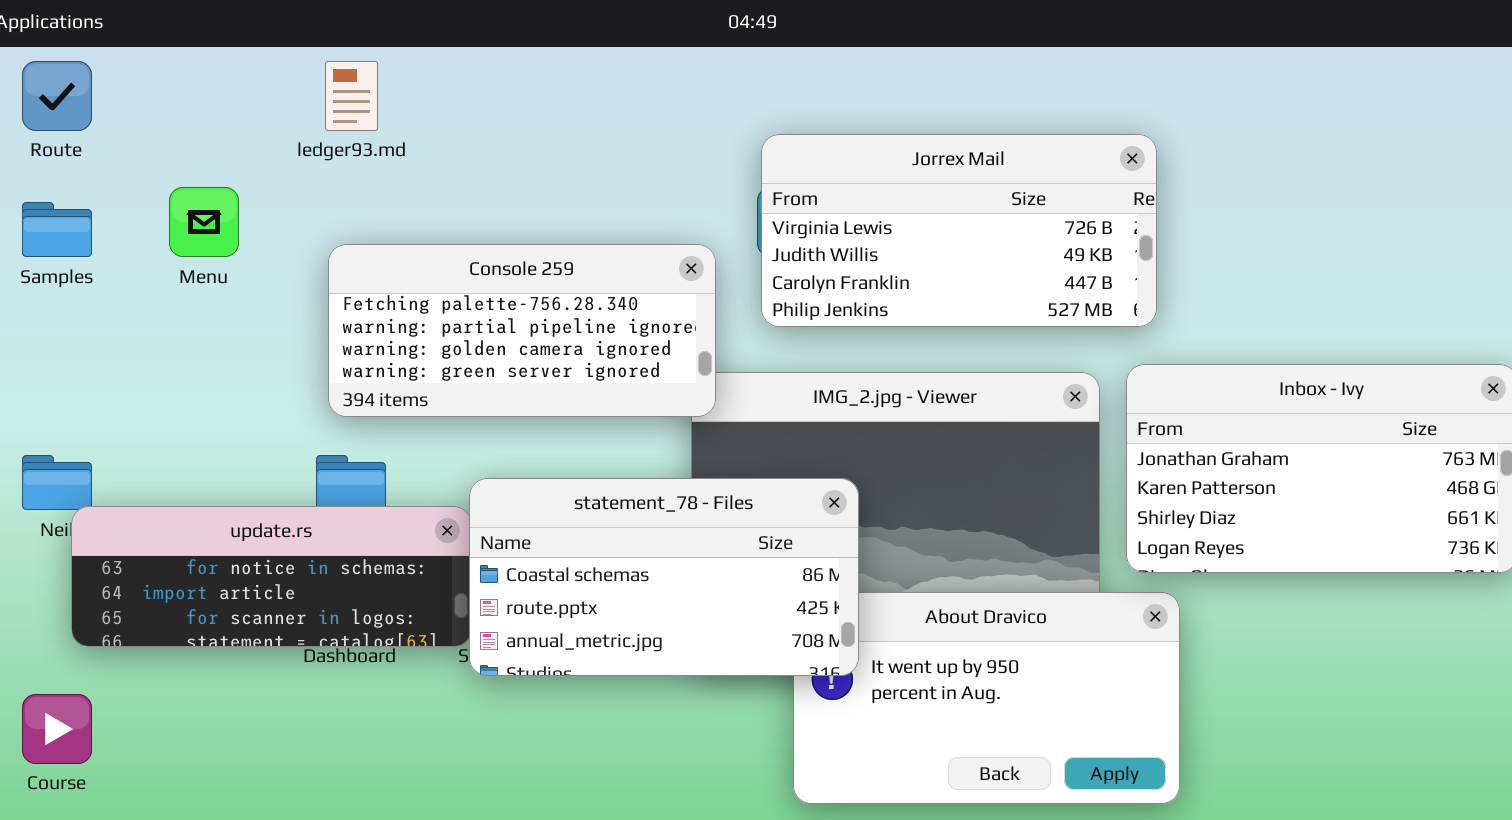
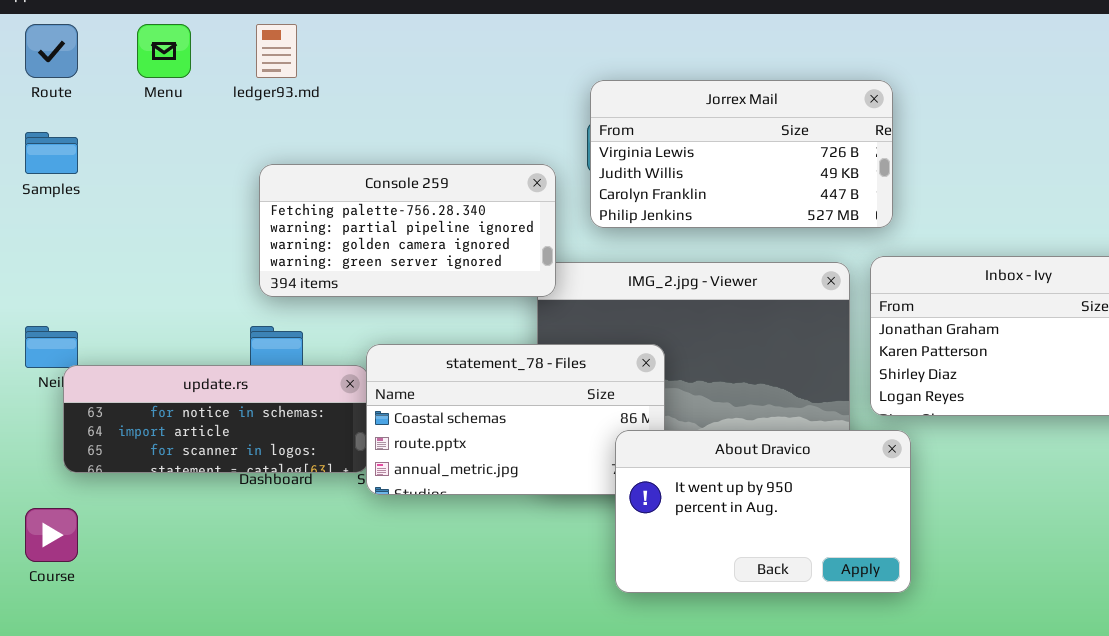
Menu: [169,187,239,257] -> [137,24,191,78], moved
About Dravico: [793,592,1180,804] -> [615,430,911,593], raised

